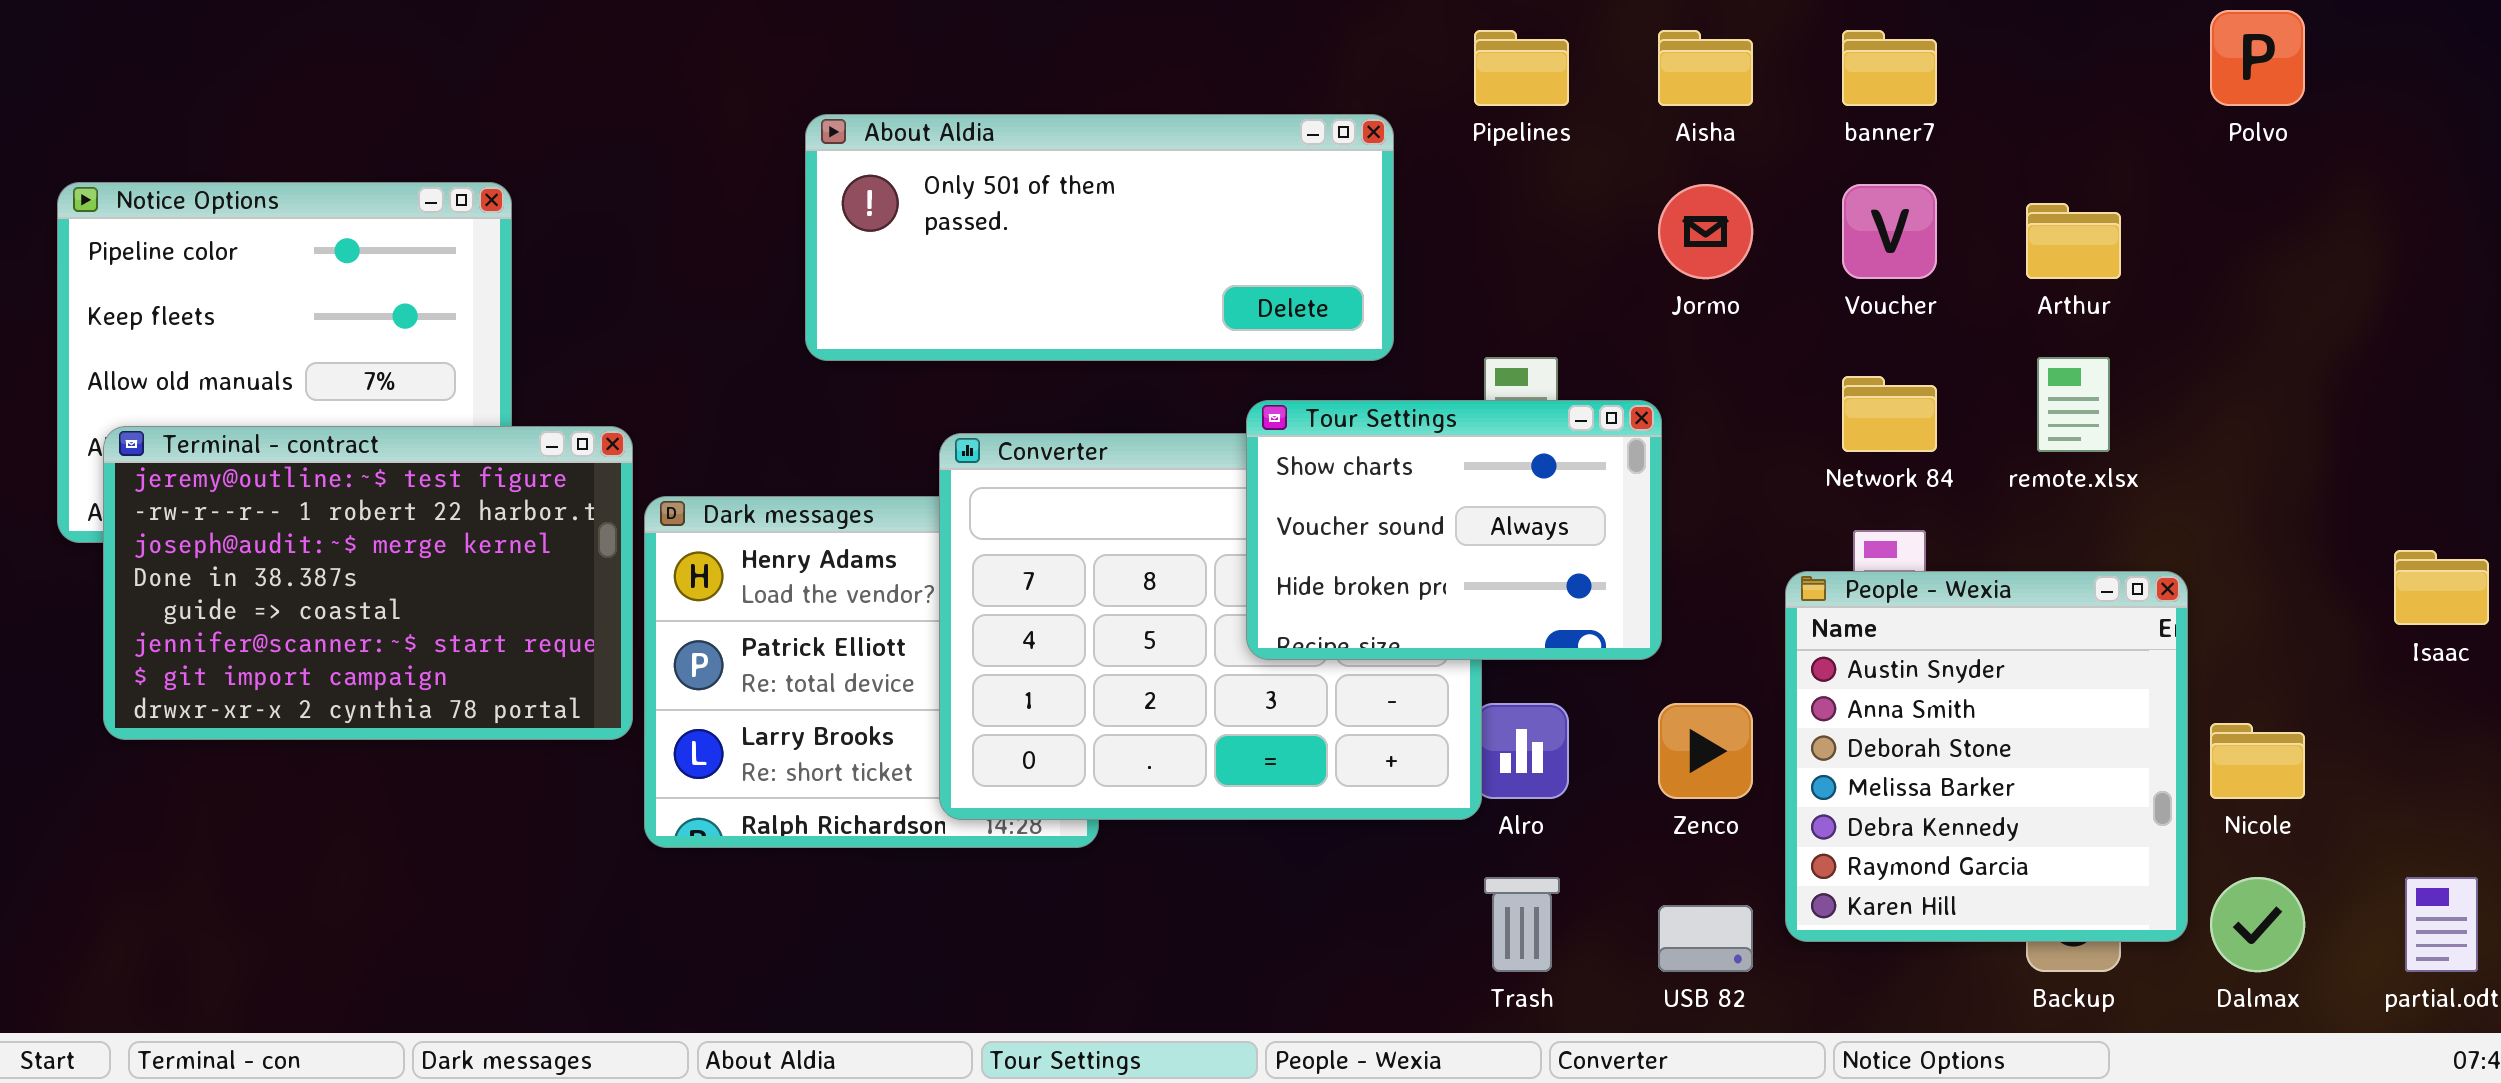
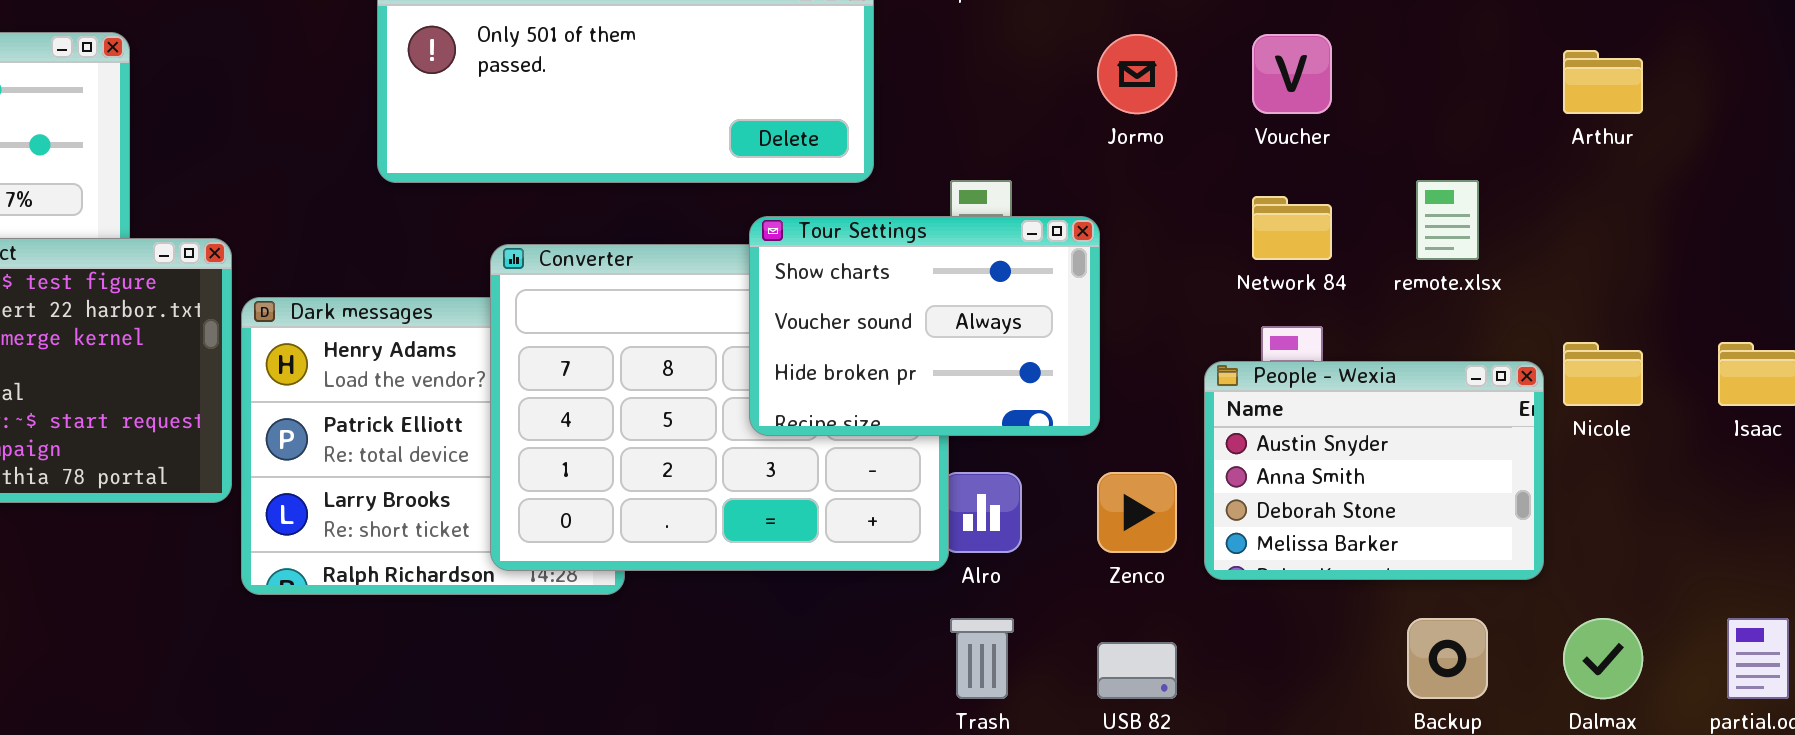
Arthur: [2026,203,2121,279] -> [1563,50,1643,114], moved
People - Wexia: [1785,571,2188,942] -> [1204,361,1544,580], resized
Nicole: [2210,723,2305,799] -> [1563,342,1643,406], moved

